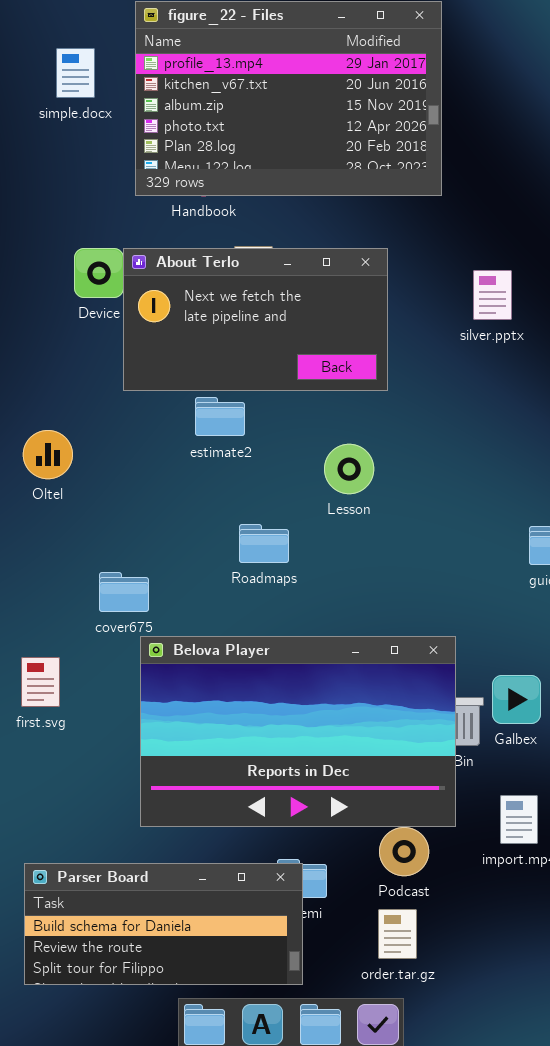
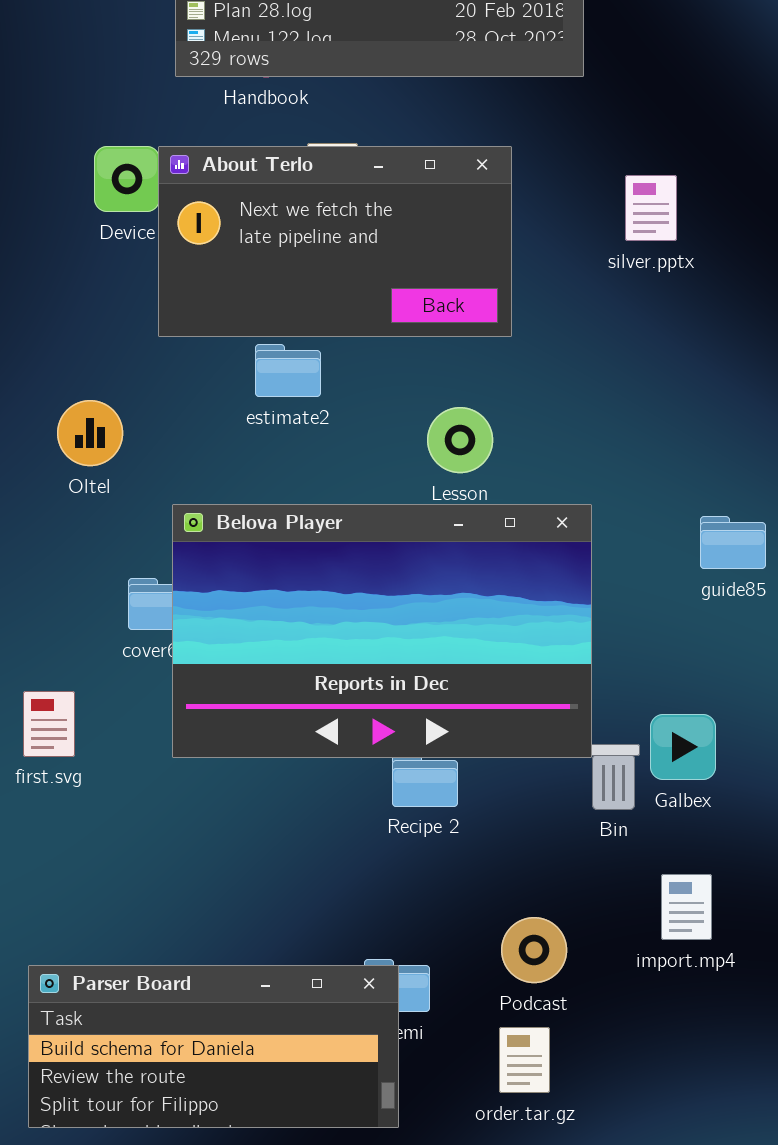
Oltel: [23,430,73,479] -> [57,400,123,466], moved
Belova Player: [140,636,456,827] -> [172,504,592,758], moved

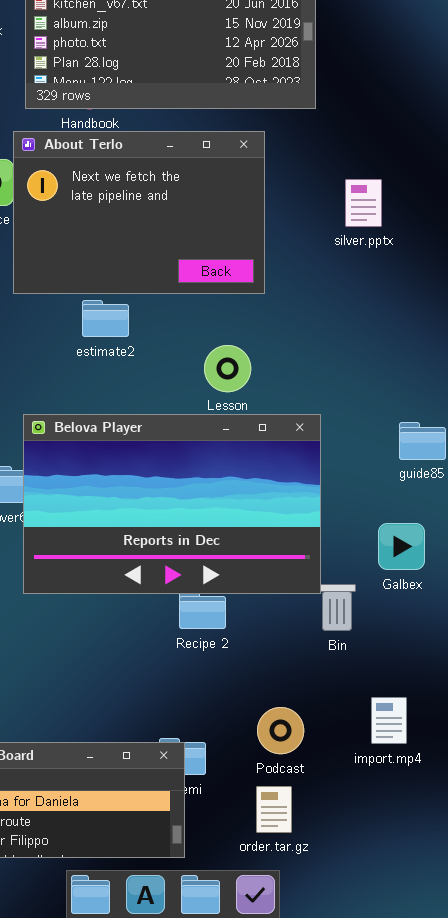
About Terlo: [158,146,512,337] -> [13,131,265,294], resized
Galbex: [650,714,716,780] -> [378,523,425,570], moved
import.mp4: [661,874,712,940] -> [371,697,407,744], moved

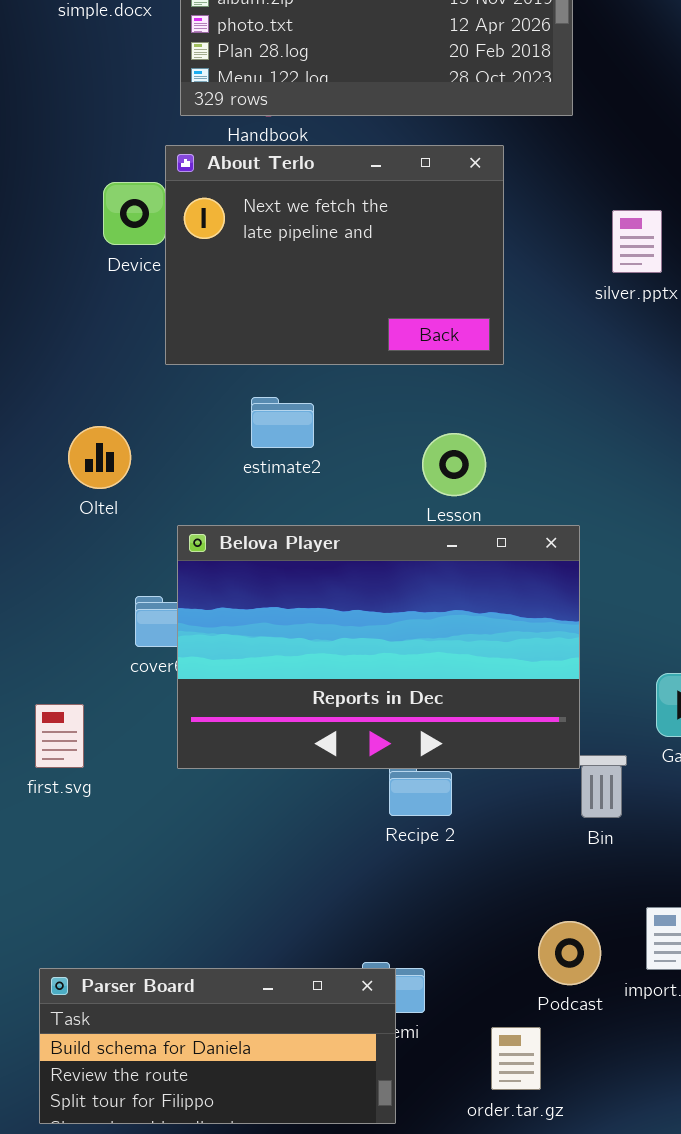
estimate2: [82,300,129,337] -> [251,397,314,448], moved
Podcast: [257,707,304,754] -> [538,921,601,985], moved

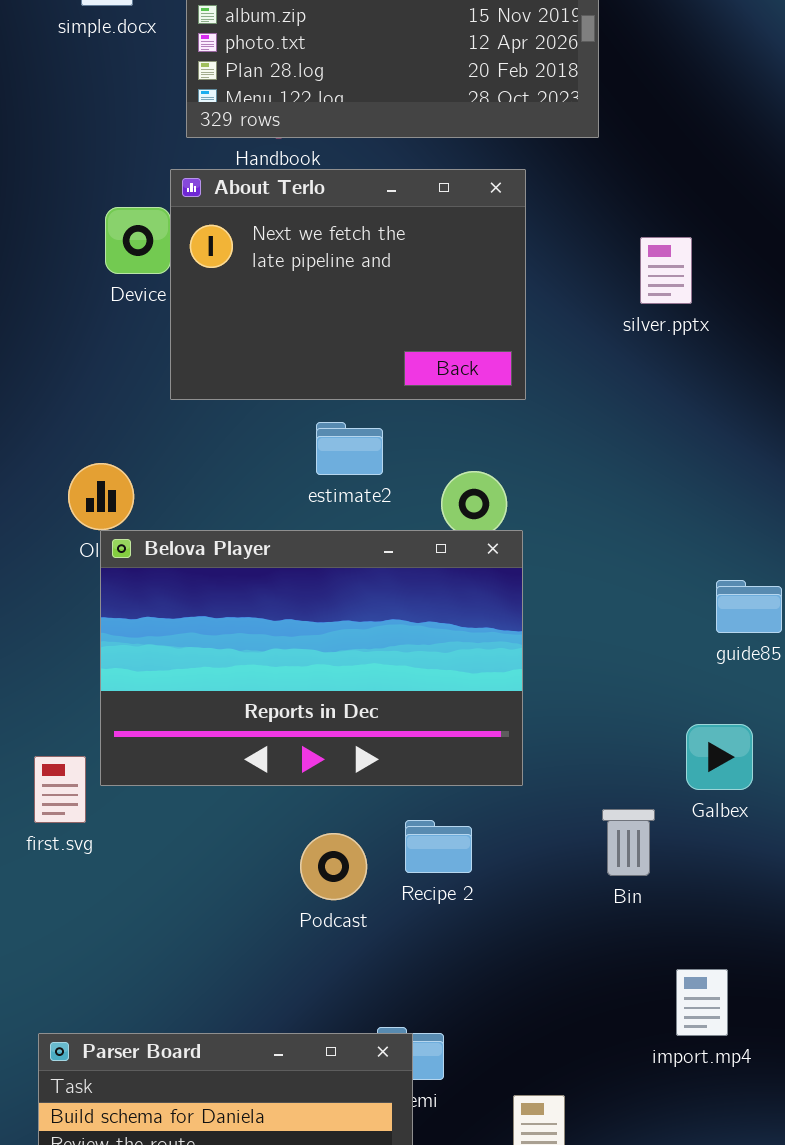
estimate2: [251,397,314,448] -> [316,422,383,475], moved
Belova Player: [177,525,580,769] -> [100,530,523,786], moved
Podcast: [538,921,601,985] -> [300,833,367,900], moved

